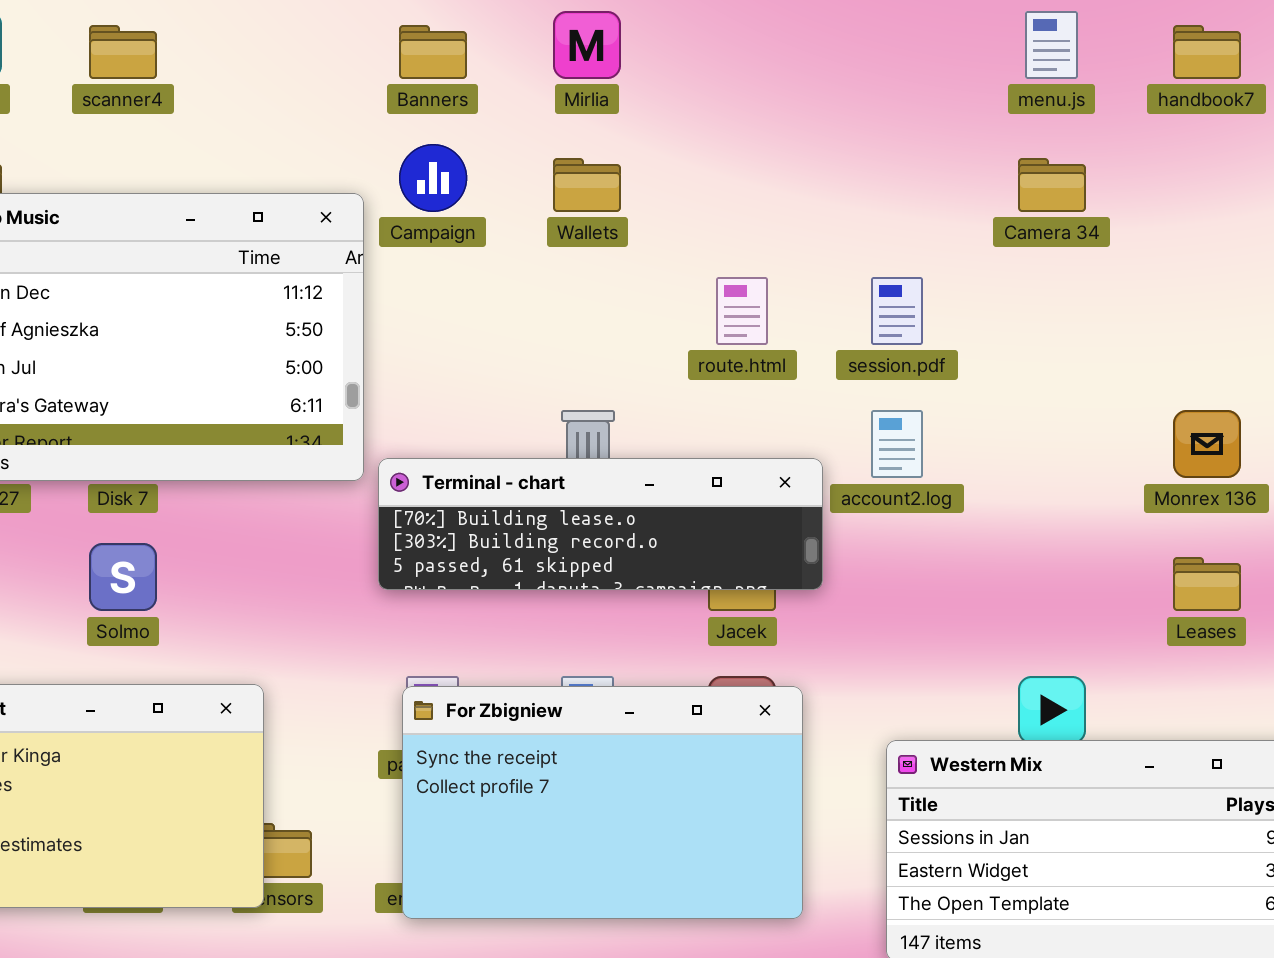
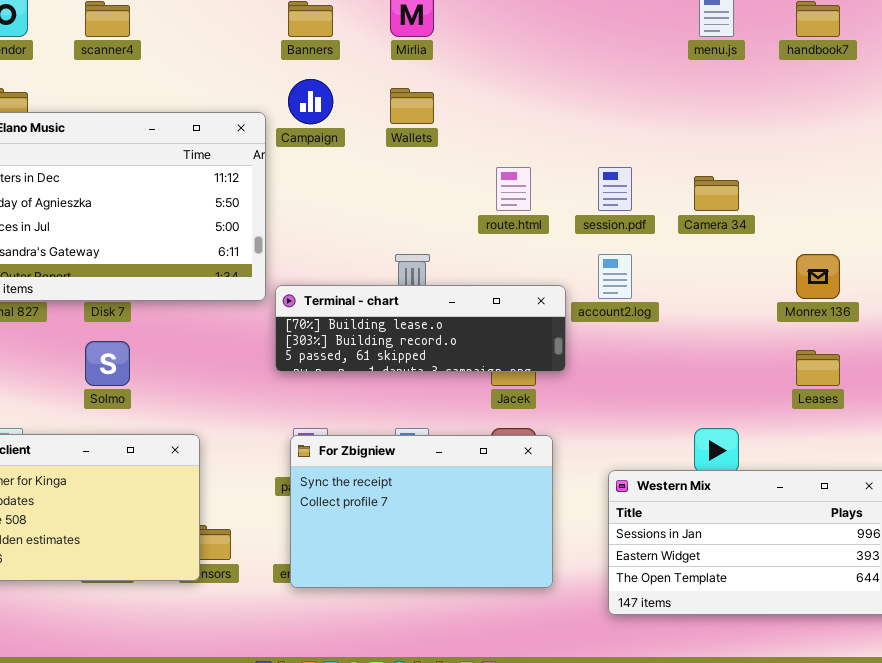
Camera 34: [1018,158,1086,212] -> [694,176,739,211], moved

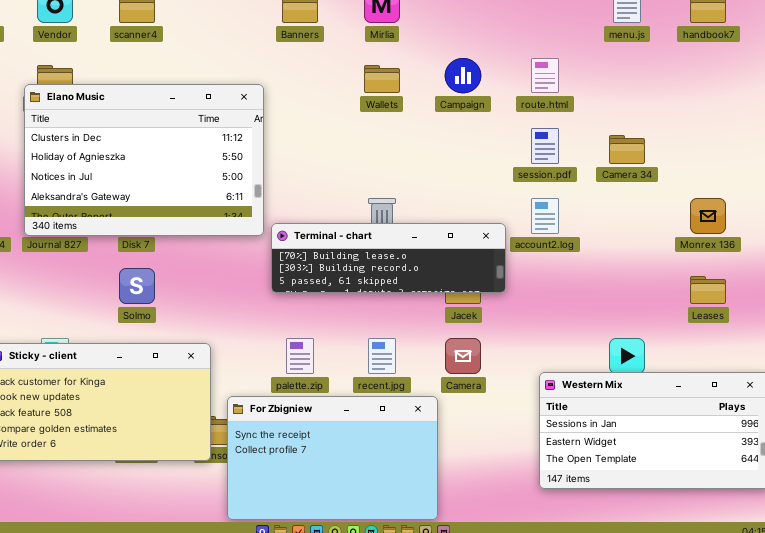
Campaign: [288,79,333,124] -> [445,58,481,93], moved
route.html: [496,167,531,211] -> [531,58,559,93], moved
For Zbigniew: [290,435,553,588] -> [227,396,438,520], moved

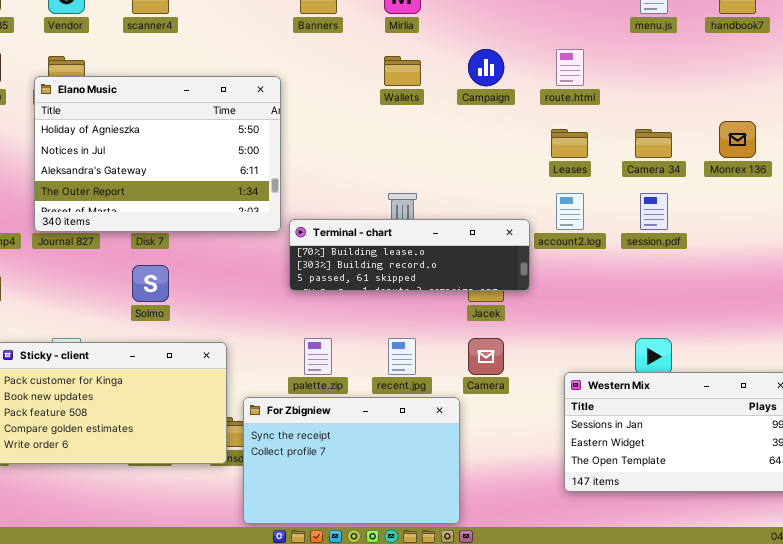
Elano Music: [24,84,264,236] -> [34,76,281,232], scrolled down 1 row
session.pdf: [531,128,559,164] -> [640,193,668,230], moved
Monrex 136: [690,198,726,234] -> [719,121,756,158], moved
Leases: [690,276,726,304] -> [551,129,588,158], moved

